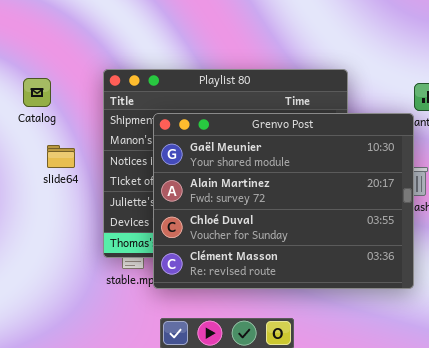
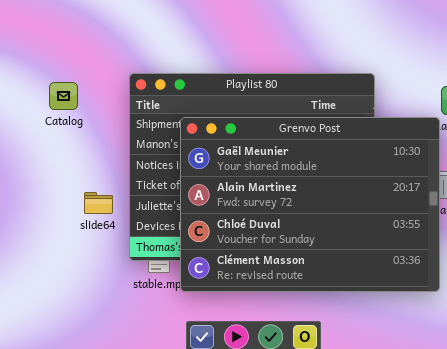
slide64: [47,145,75,168] -> [84,192,113,214], moved

